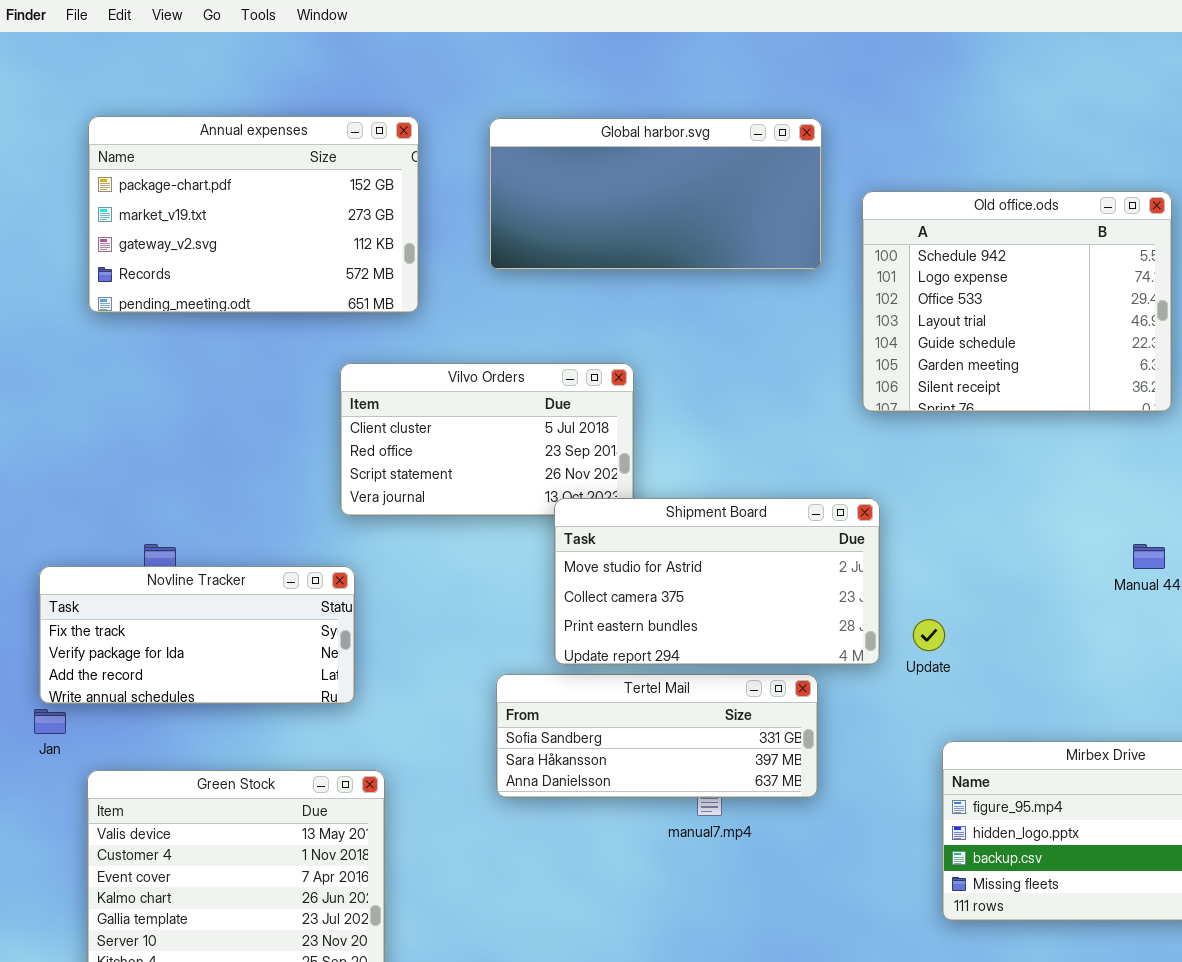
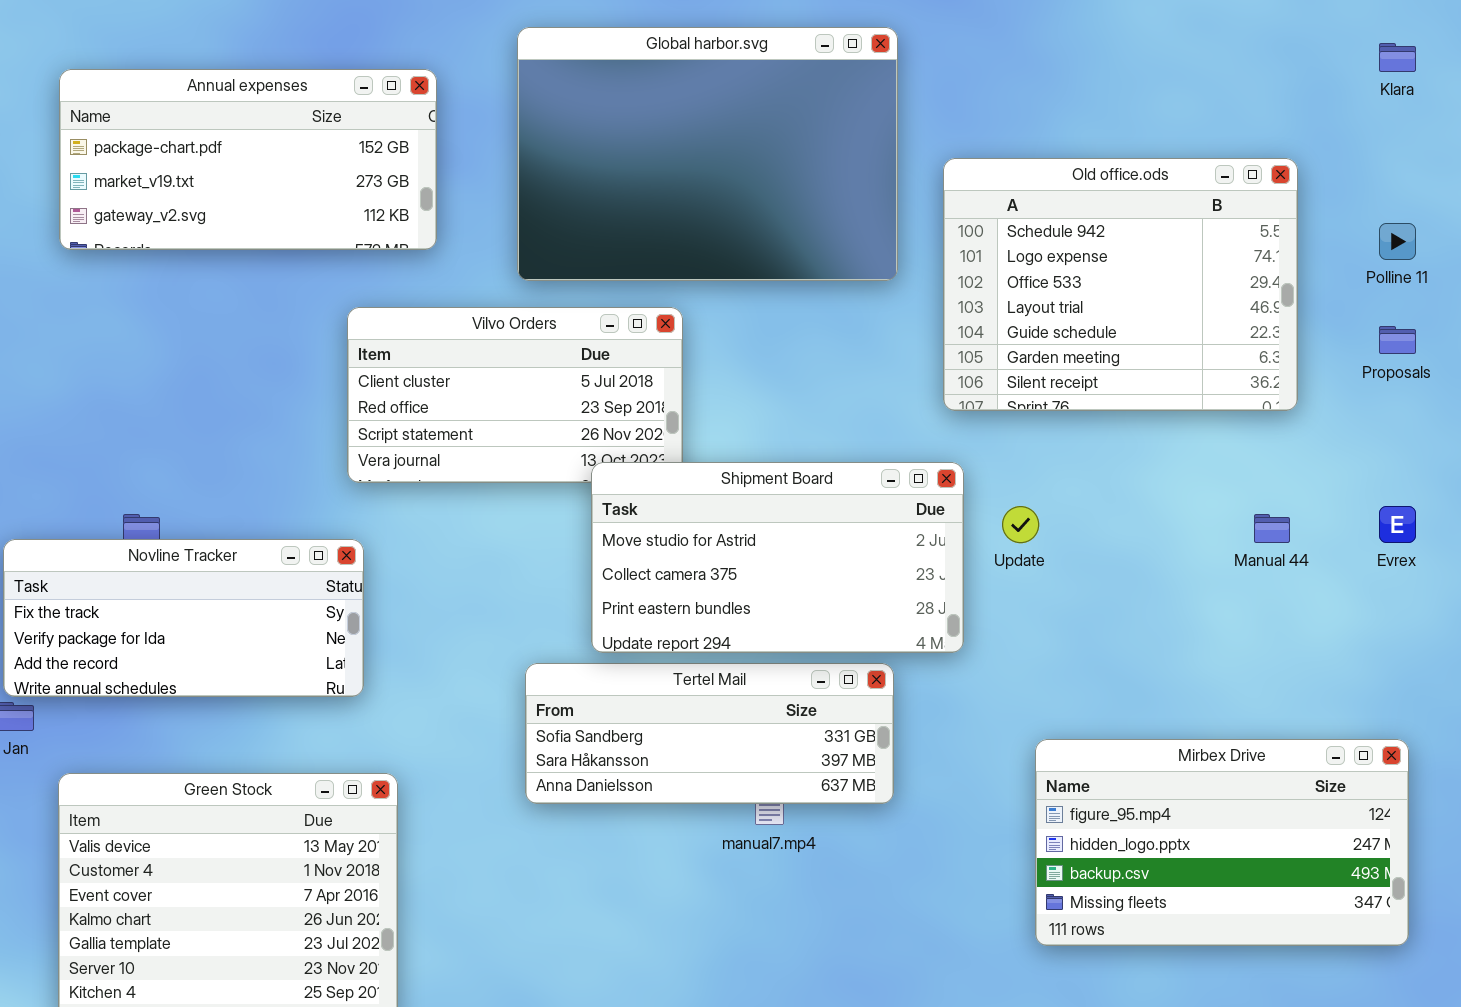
Annual expenses: [88,116,419,313] -> [59,69,437,250], resized
Global harbor.svg: [489,118,822,270] -> [517,27,898,281], resized
Old office.ods: [862,191,1172,412] -> [943,158,1298,411], moved
Update: [913,619,945,651] -> [1002,506,1039,543], moved

